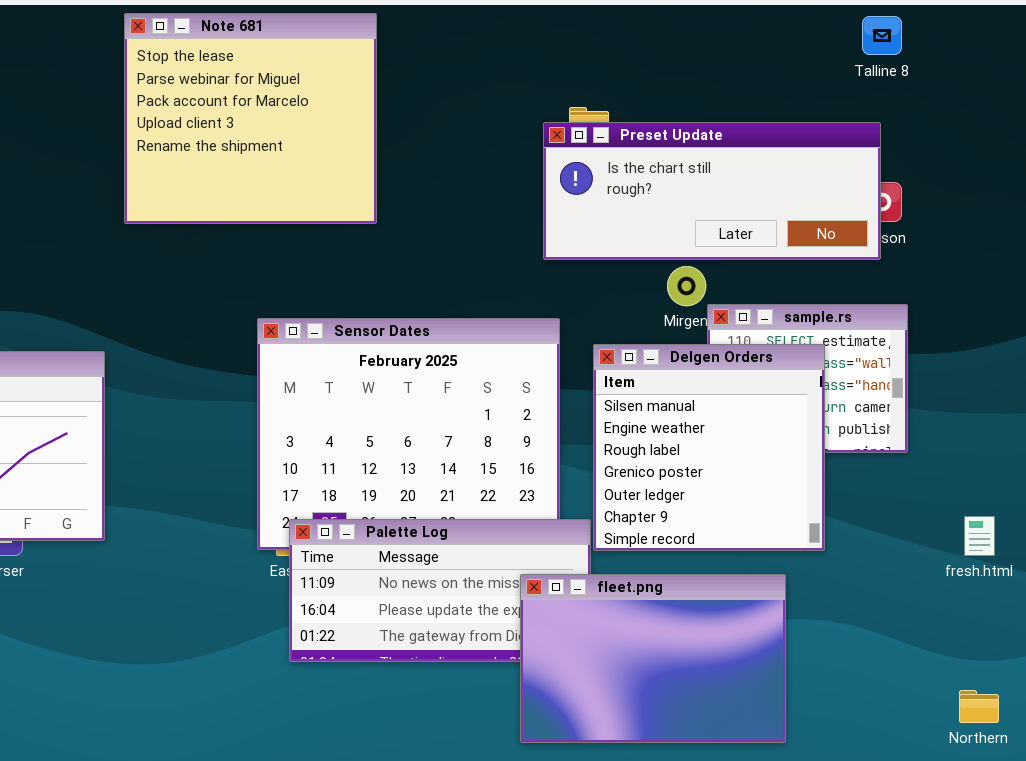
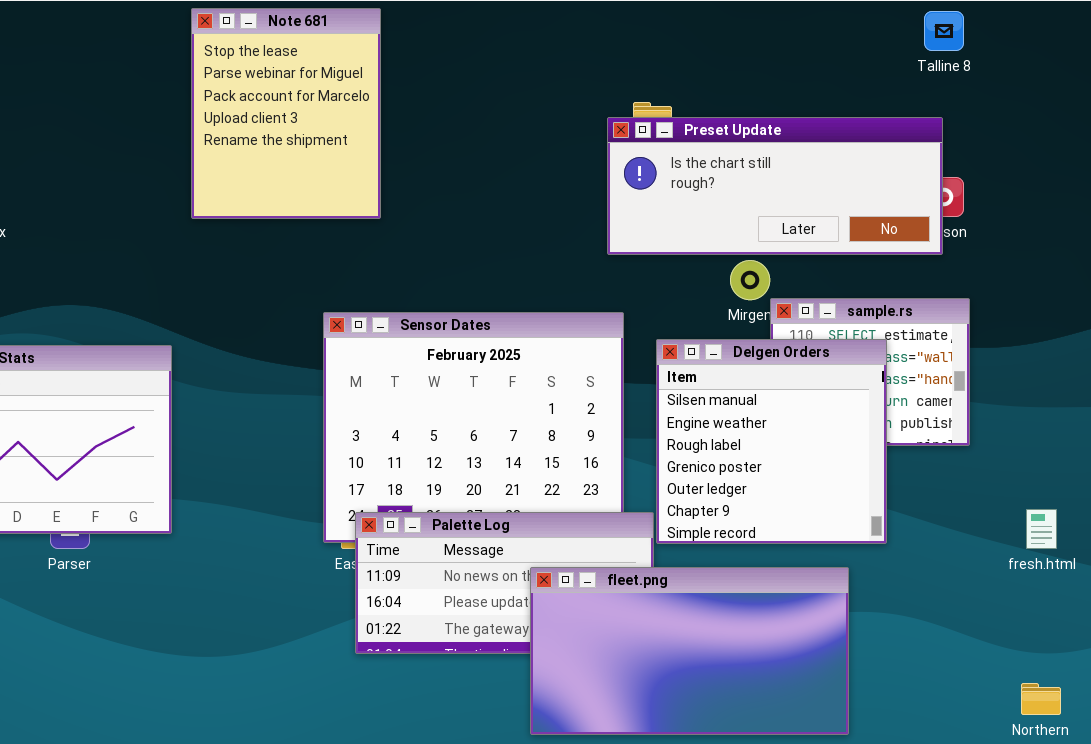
Note 681: [124,13,377,224] -> [191,8,381,219], resized
fleet.png: [520,574,786,743] -> [530,567,849,735], resized

